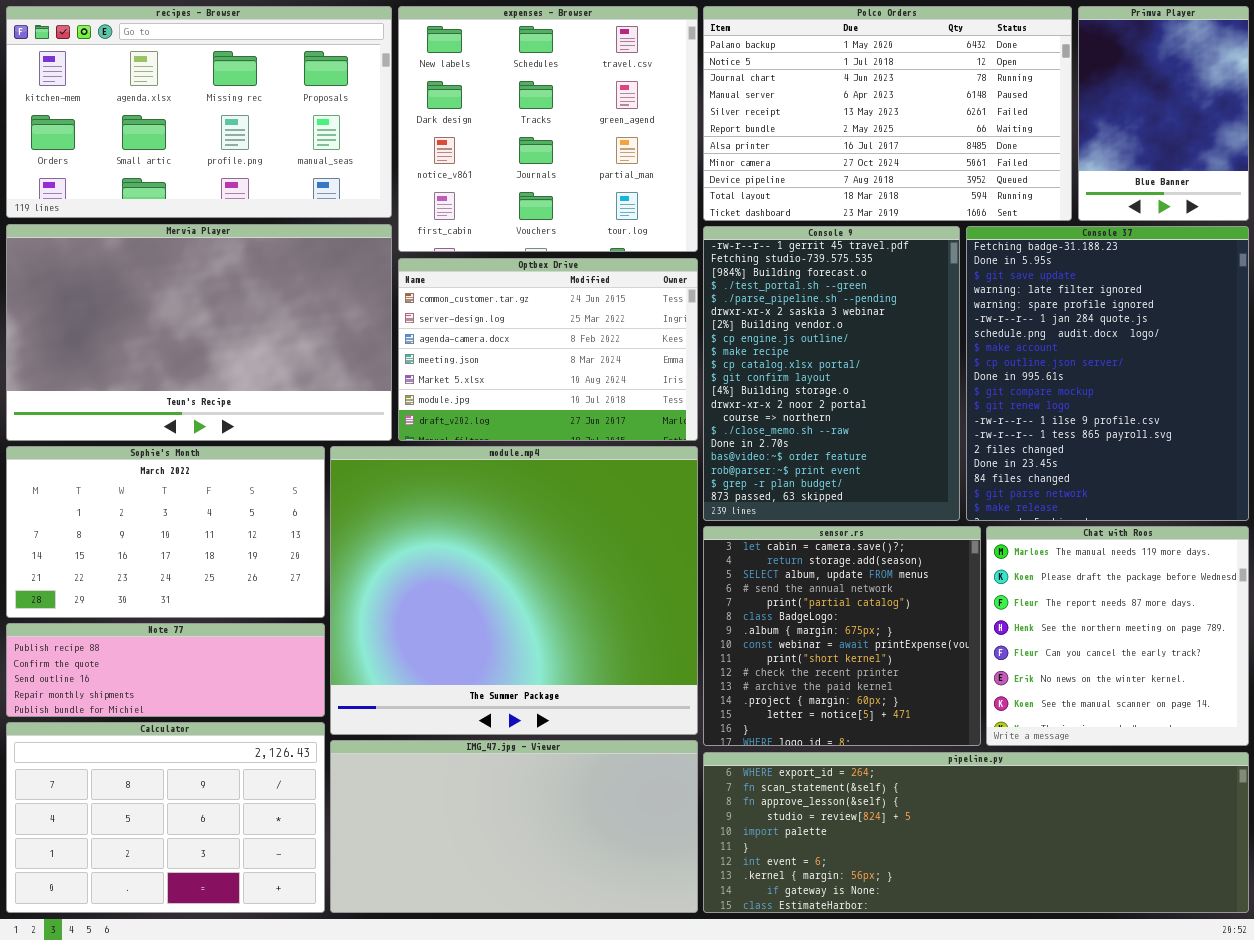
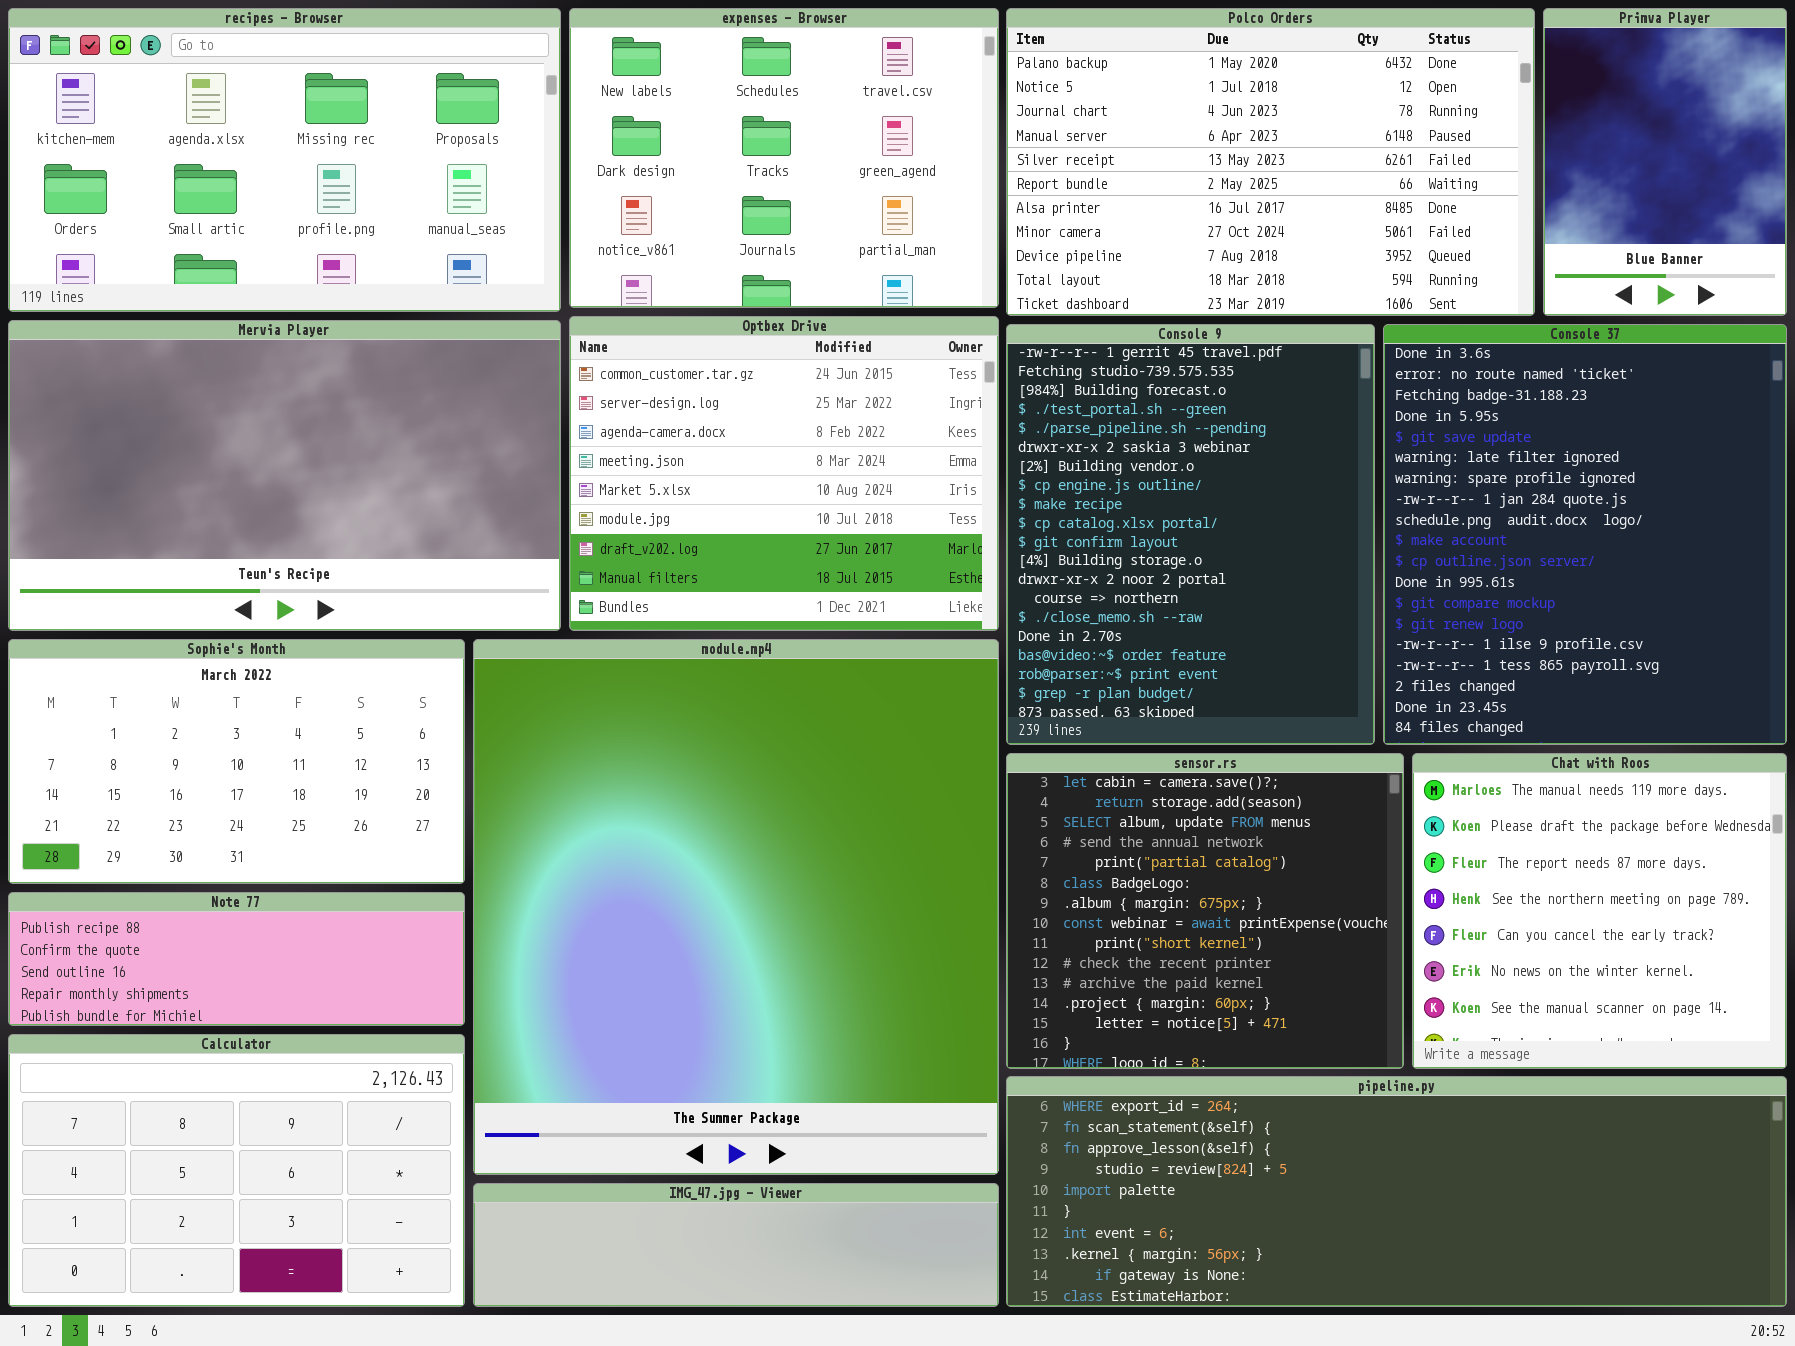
expenses - Browser: [398,6,698,252] -> [569,8,999,308], resized
Console 37: [966,226,1249,521] -> [1383,324,1787,745], scrolled up 2 rows
Optbex Drive: [398,258,698,441] -> [569,316,999,631], resized
module.mp4: [330,446,698,735] -> [473,639,999,1175], resized
IMG_47.jpg - Viewer: [330,740,698,913] -> [473,1183,999,1307], resized

